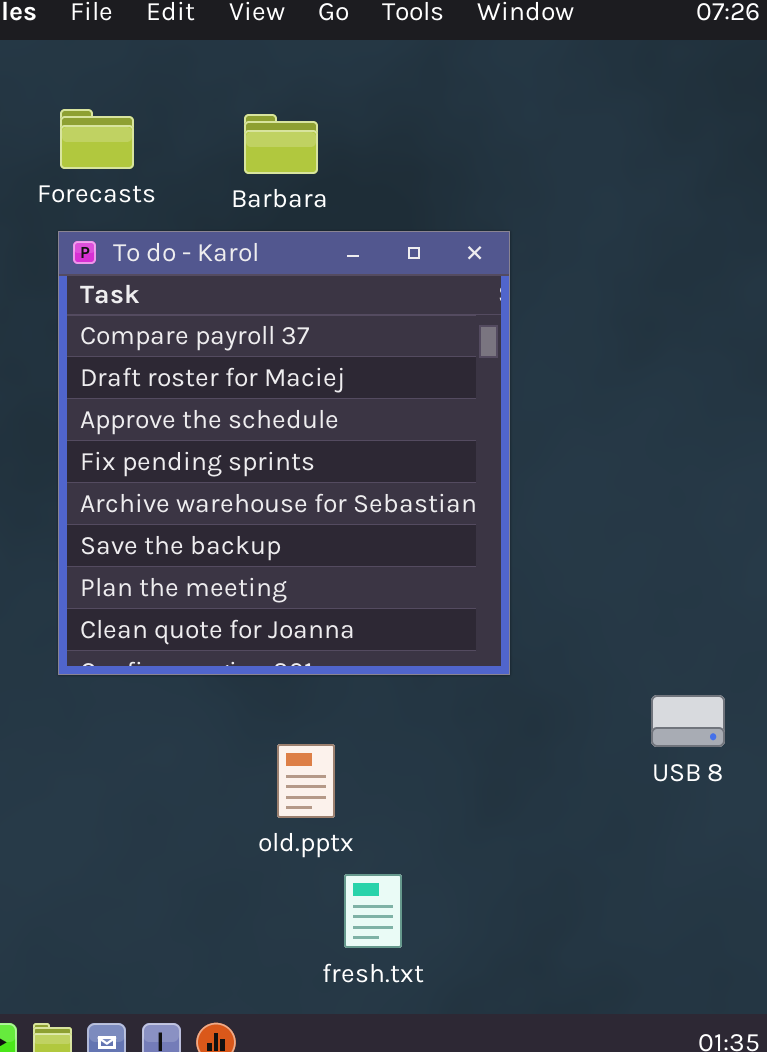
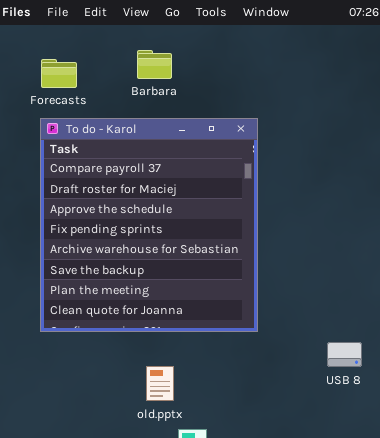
Barbara: [244,114,318,174] -> [137,50,172,79], moved

